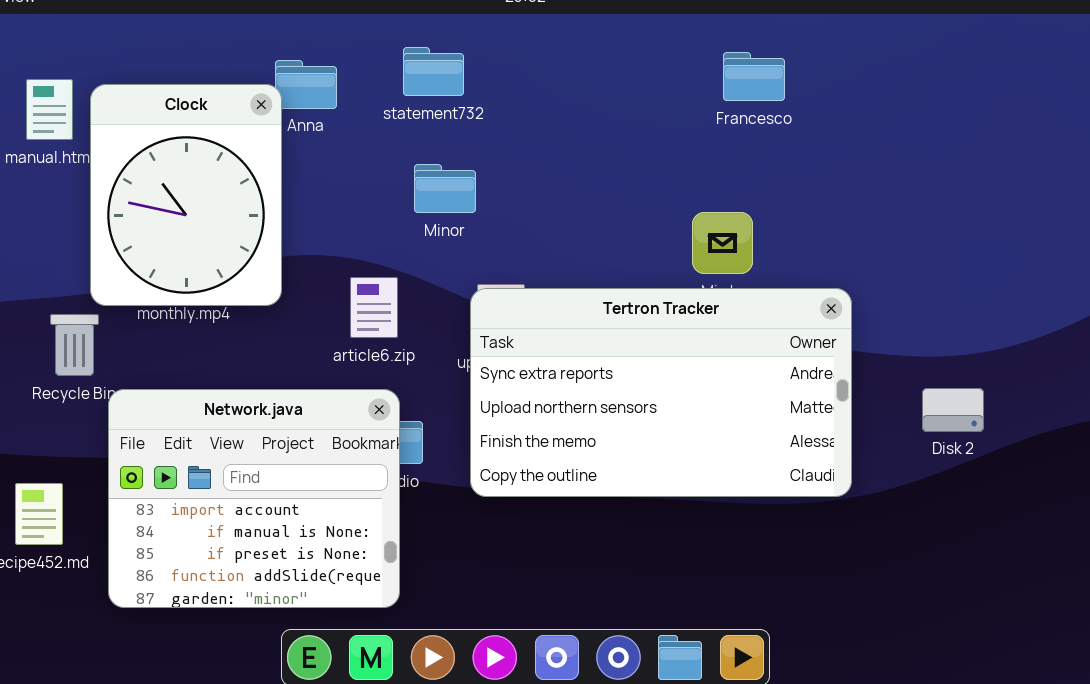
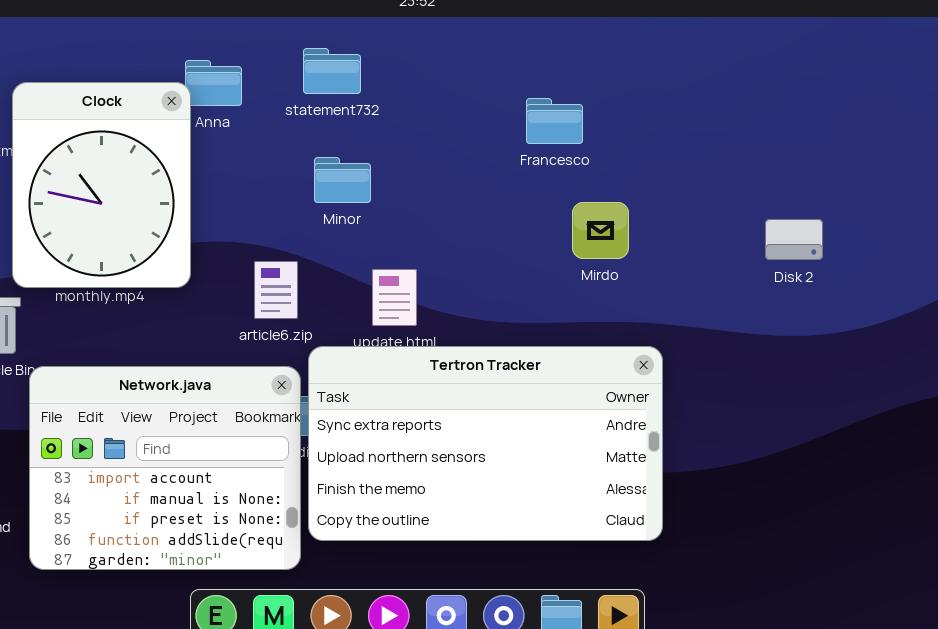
Francesco: [723,52,785,101] -> [526,98,583,144], moved
Tertron Tracker: [470,288,852,497] -> [308,346,663,541], moved
Disk 2: [922,388,984,432] -> [765,219,823,260], moved

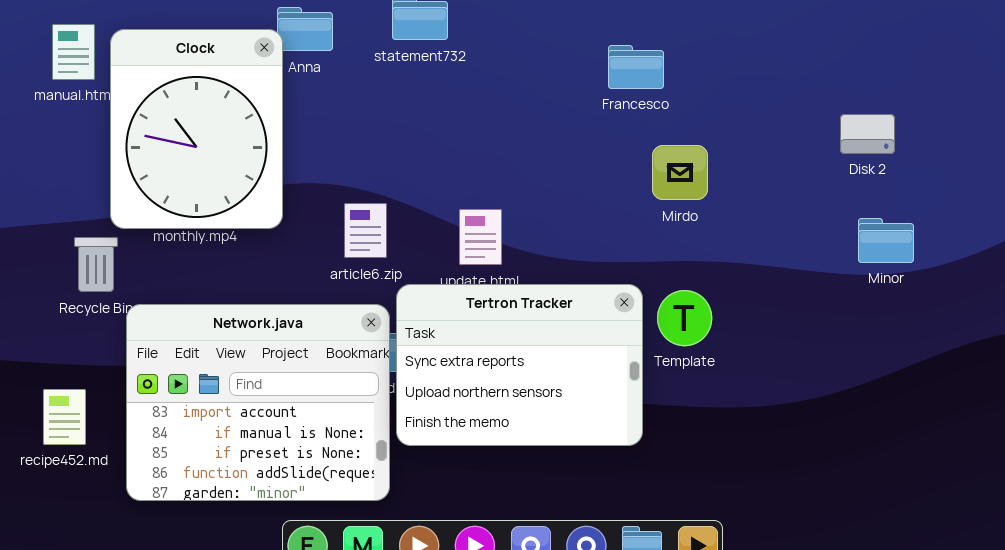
Minor: [314,157,371,203] -> [858,218,914,263], moved
Disk 2: [765,219,823,260] -> [840,114,895,154], moved
Tertron Tracker: [308,346,663,541] -> [396,284,643,446], resized

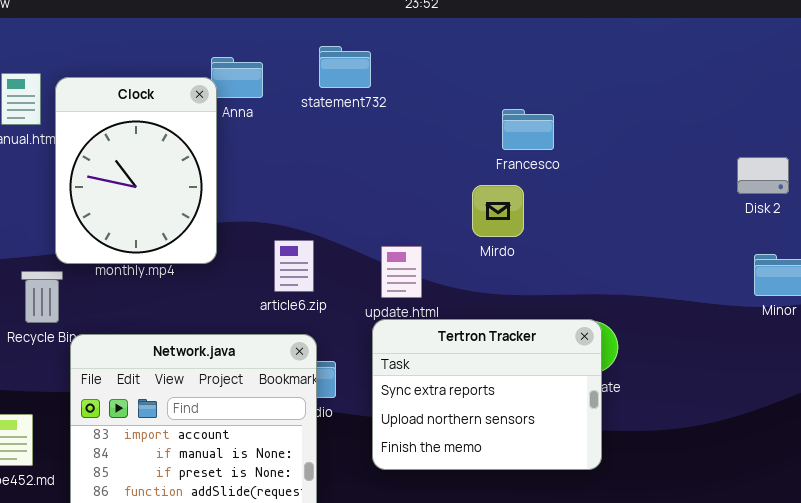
Francesco: [608,45,664,89] -> [502,109,554,150], moved
Mirdo: [652,145,708,200] -> [472,185,524,237], moved
Tertron Tracker: [396,284,643,446] -> [372,319,602,470], moved

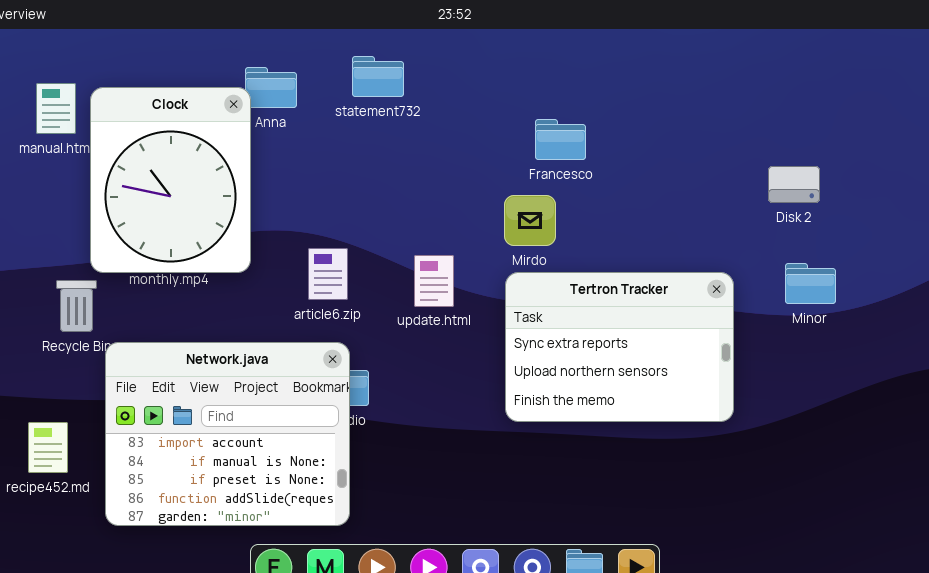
Tertron Tracker: [372,319,602,470] -> [505,272,734,422], moved

